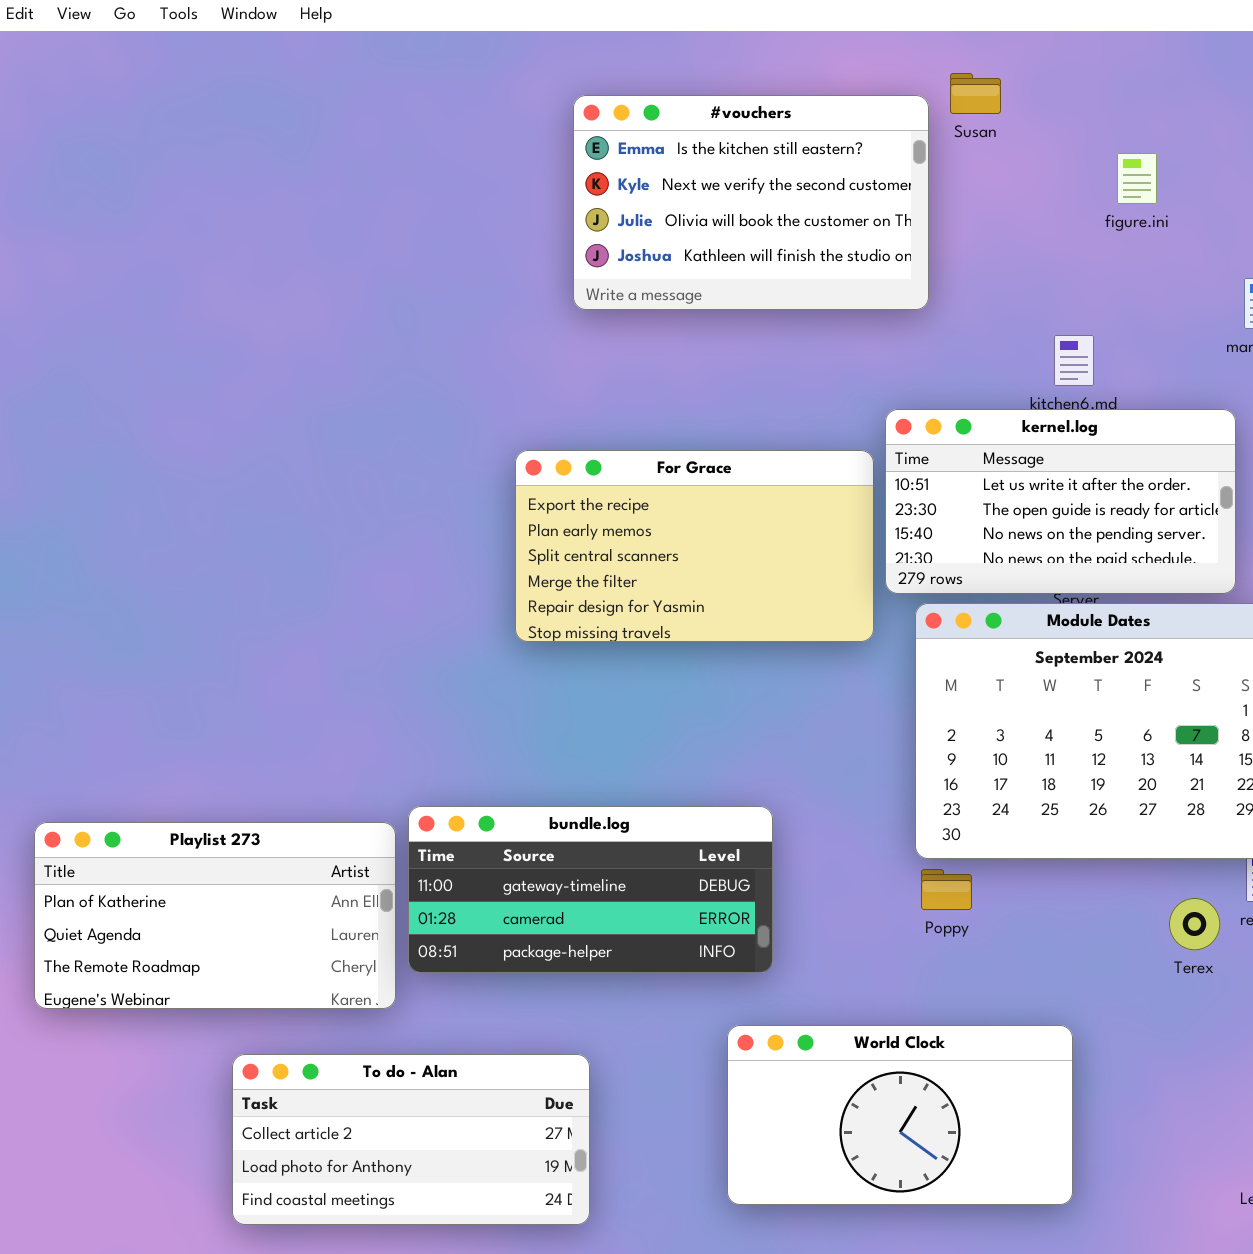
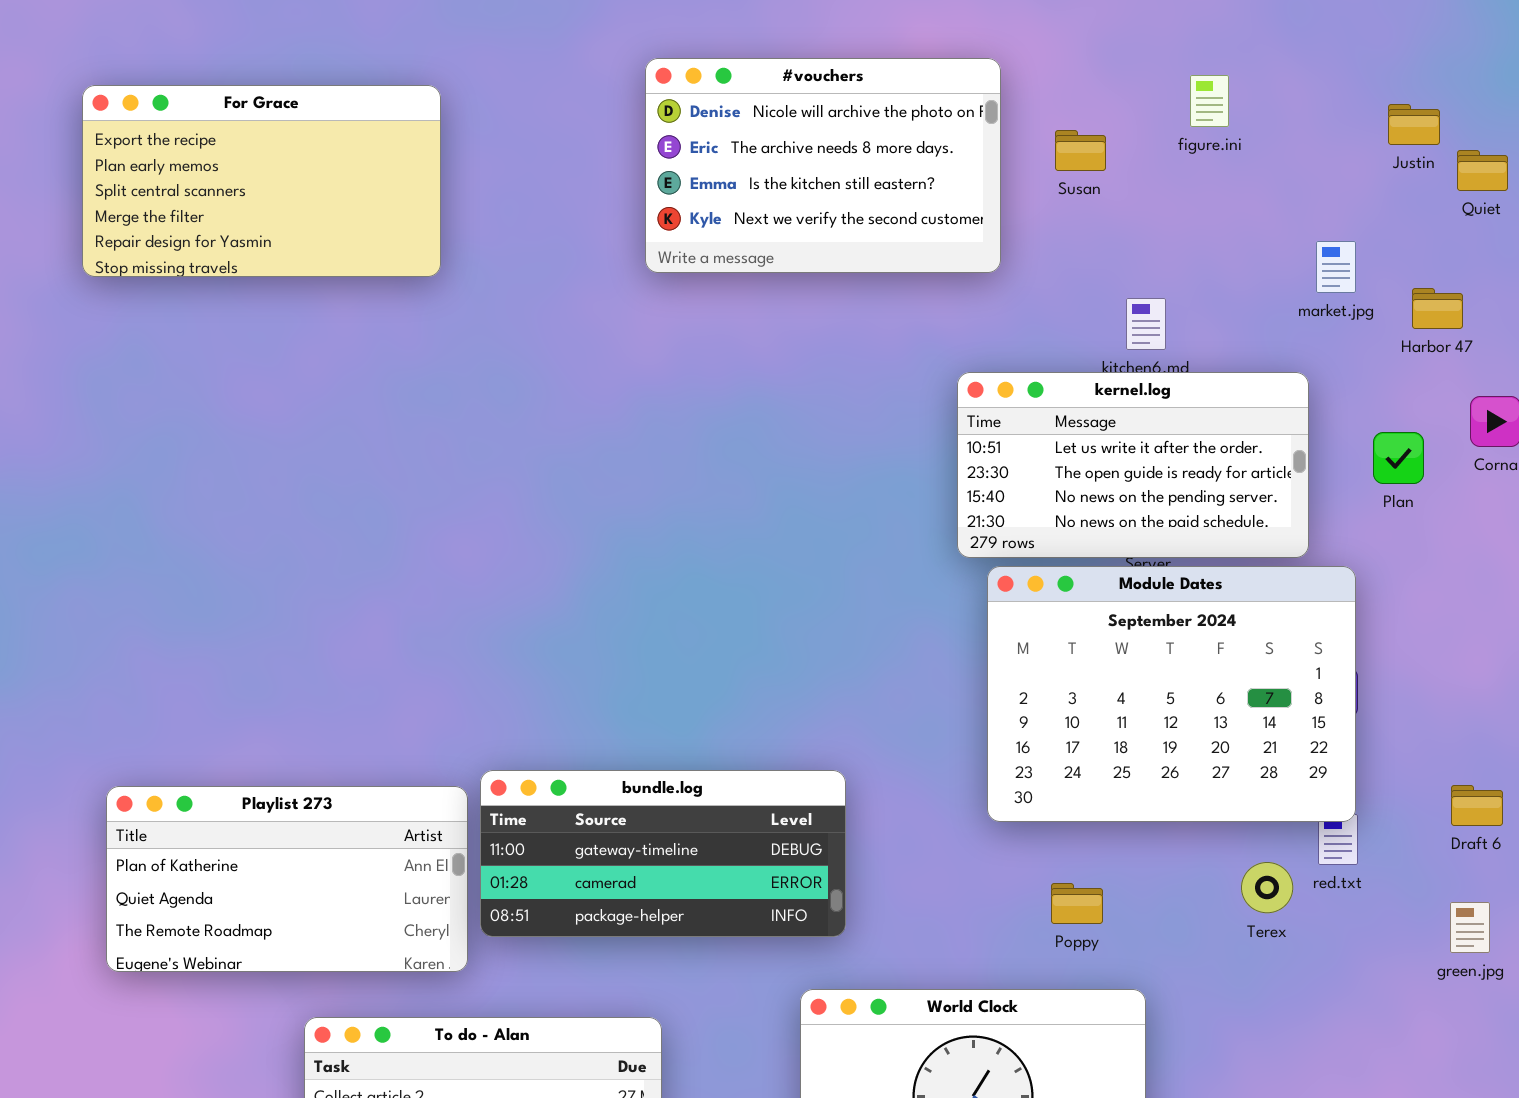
Susan: [950,73,1001,114] -> [1055,130,1106,171], moved
#vouchers: [573,95,929,310] -> [645,58,1001,273], scrolled up 2 rows
figure.ini: [1117,153,1157,204] -> [1190,75,1229,127], moved
For Grace: [515,450,874,642] -> [82,85,441,277], moved
Poppy: [921,869,972,910] -> [1051,883,1103,924], moved

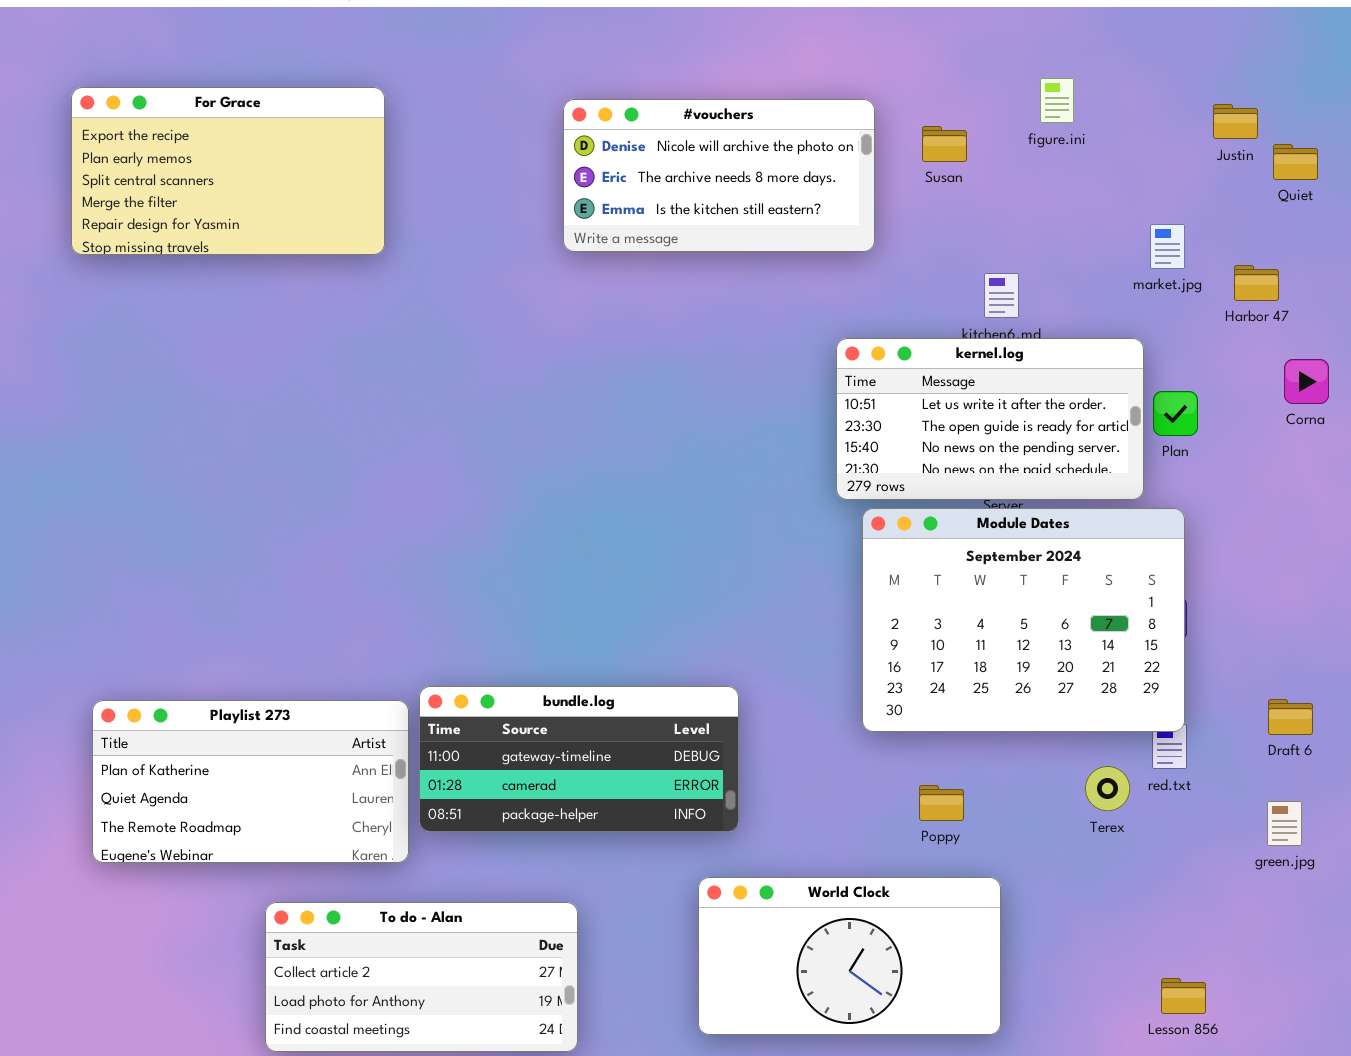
#vouchers: [645,58,1001,273] -> [563,99,875,252], resized
Plan: [1373,432,1424,484] -> [1153,391,1198,436], moved

